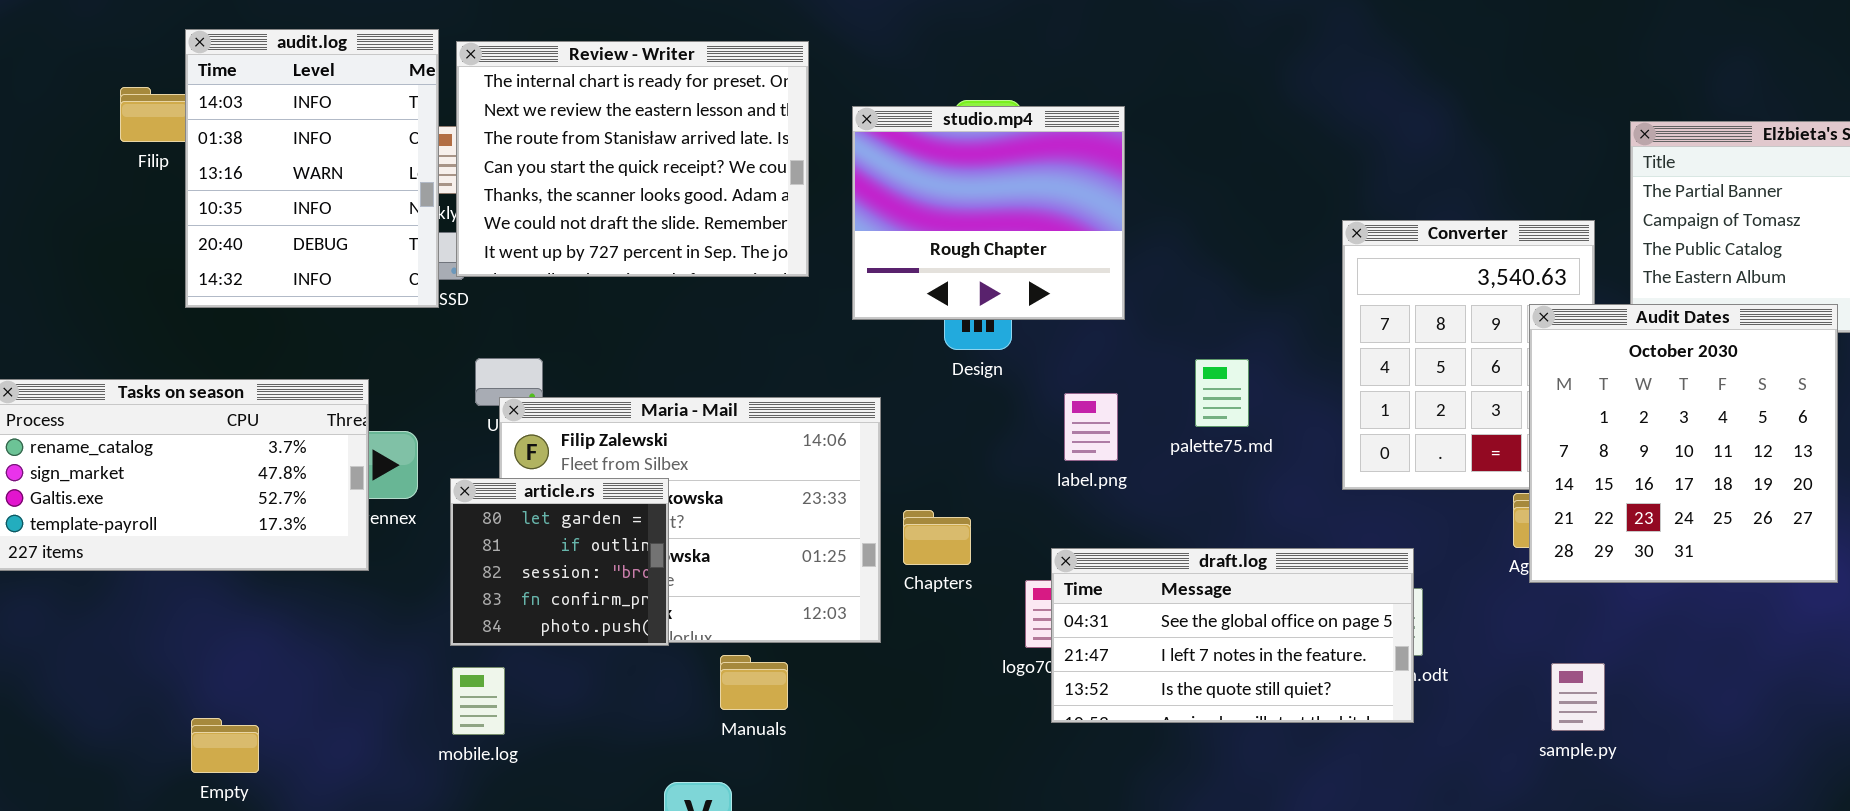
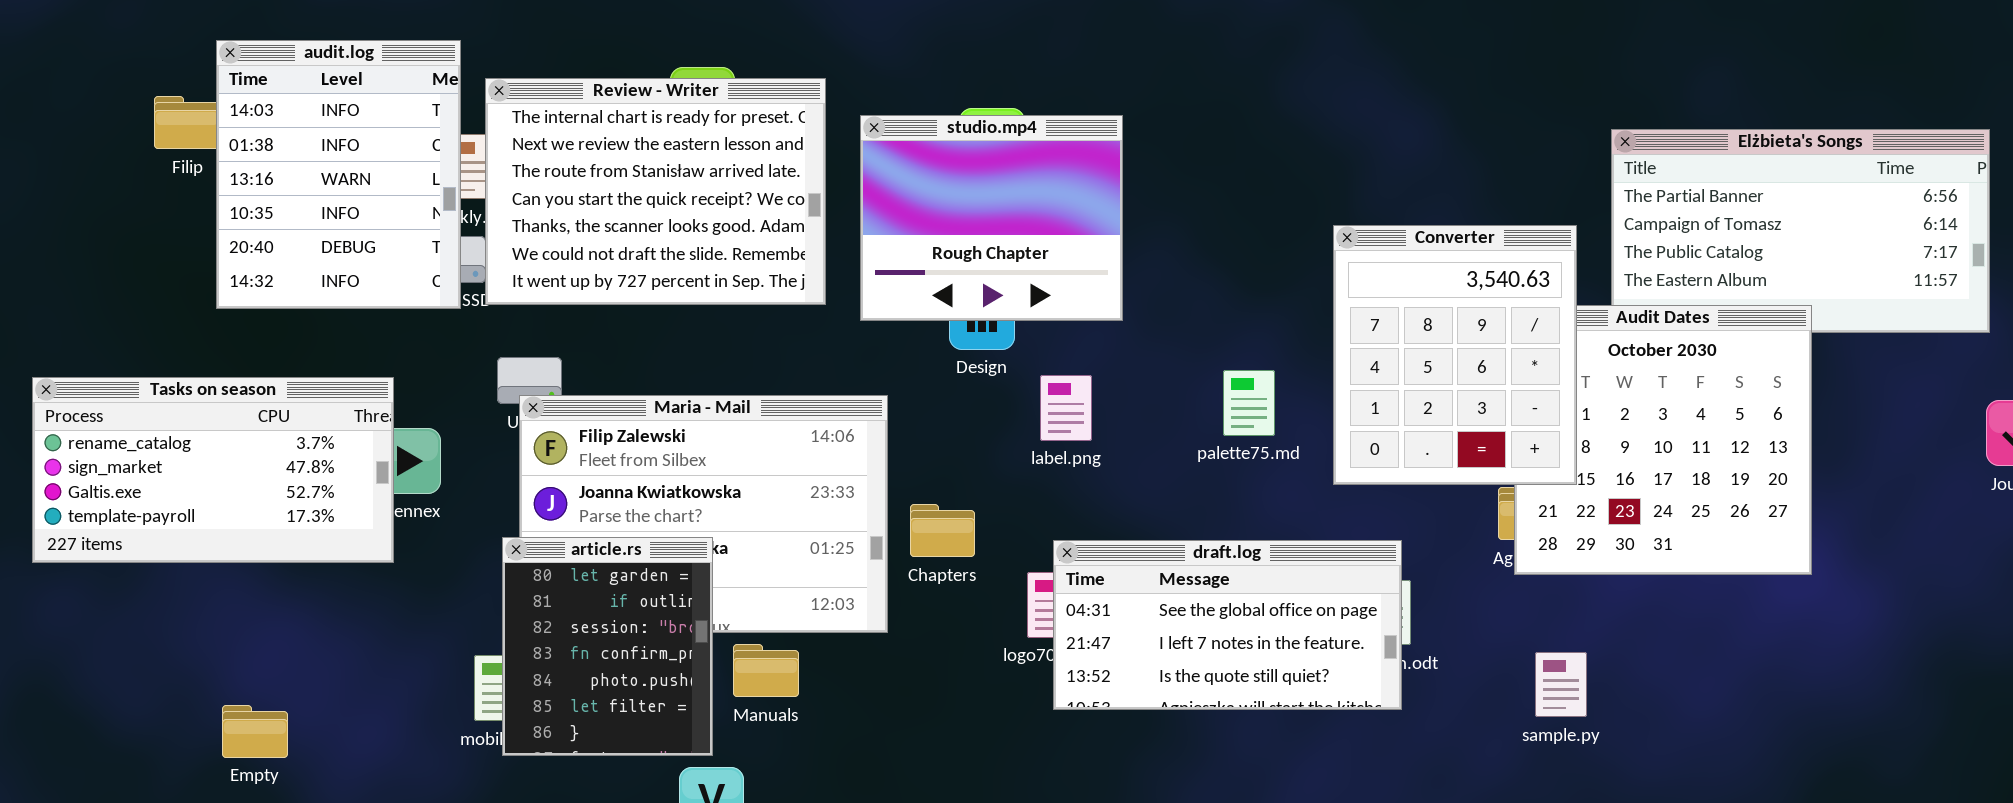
Review - Writer: [456,41,809,277] -> [485,78,826,305], moved
Converter: [1342,220,1595,490] -> [1333,225,1577,485], raised
palette75.md: [1195,359,1249,427] -> [1223,370,1275,436], moved
label.png: [1064,393,1118,461] -> [1040,375,1092,441], moved
article.rs: [450,478,669,646] -> [502,537,713,756], moved, resized

